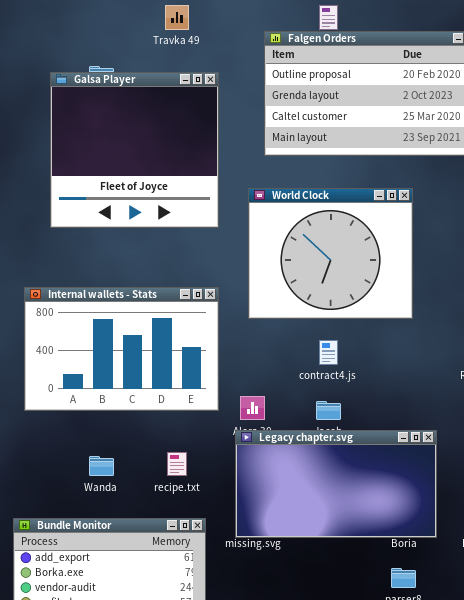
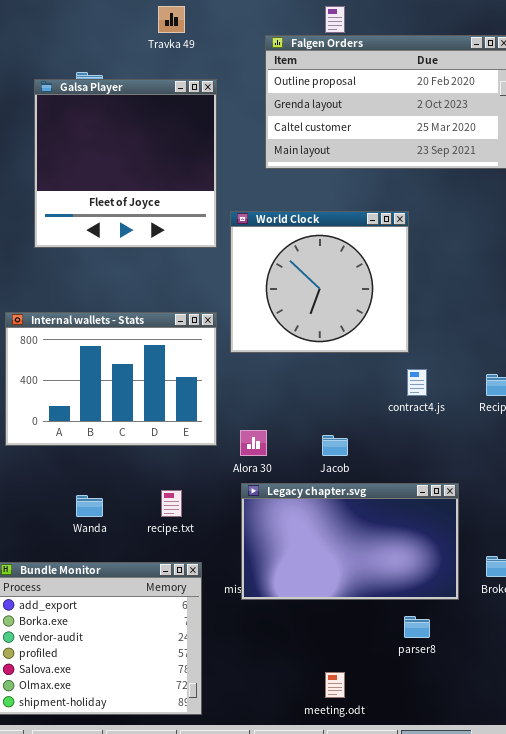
World Clock: [248,188,413,319] -> [230,211,409,353], moved
contract4.js: [319,340,338,365] -> [407,369,427,396], moved
Legacy chapter.svg: [235,430,437,538] -> [241,483,459,600], moved

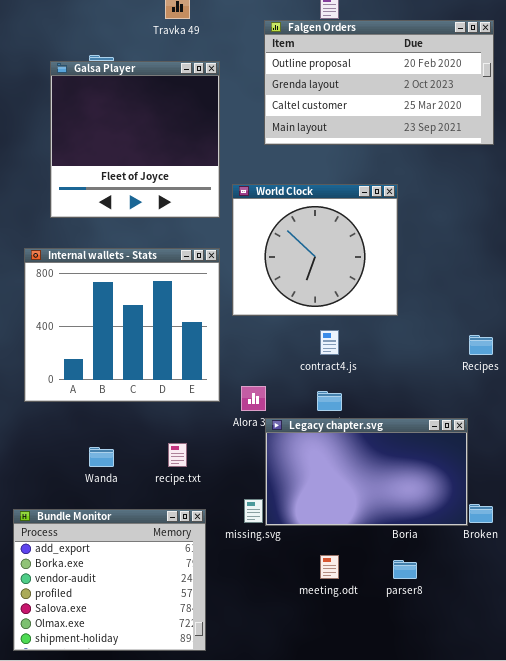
Internal wallets - Stats: [5,312,217,446] -> [24,248,220,402], resized
contract4.js: [407,369,427,396] -> [320,330,339,355], moved
Legacy chapter.svg: [241,483,459,600] -> [265,418,468,526], moved
meeting.odt: [325,672,345,698] -> [320,555,339,579], moved

